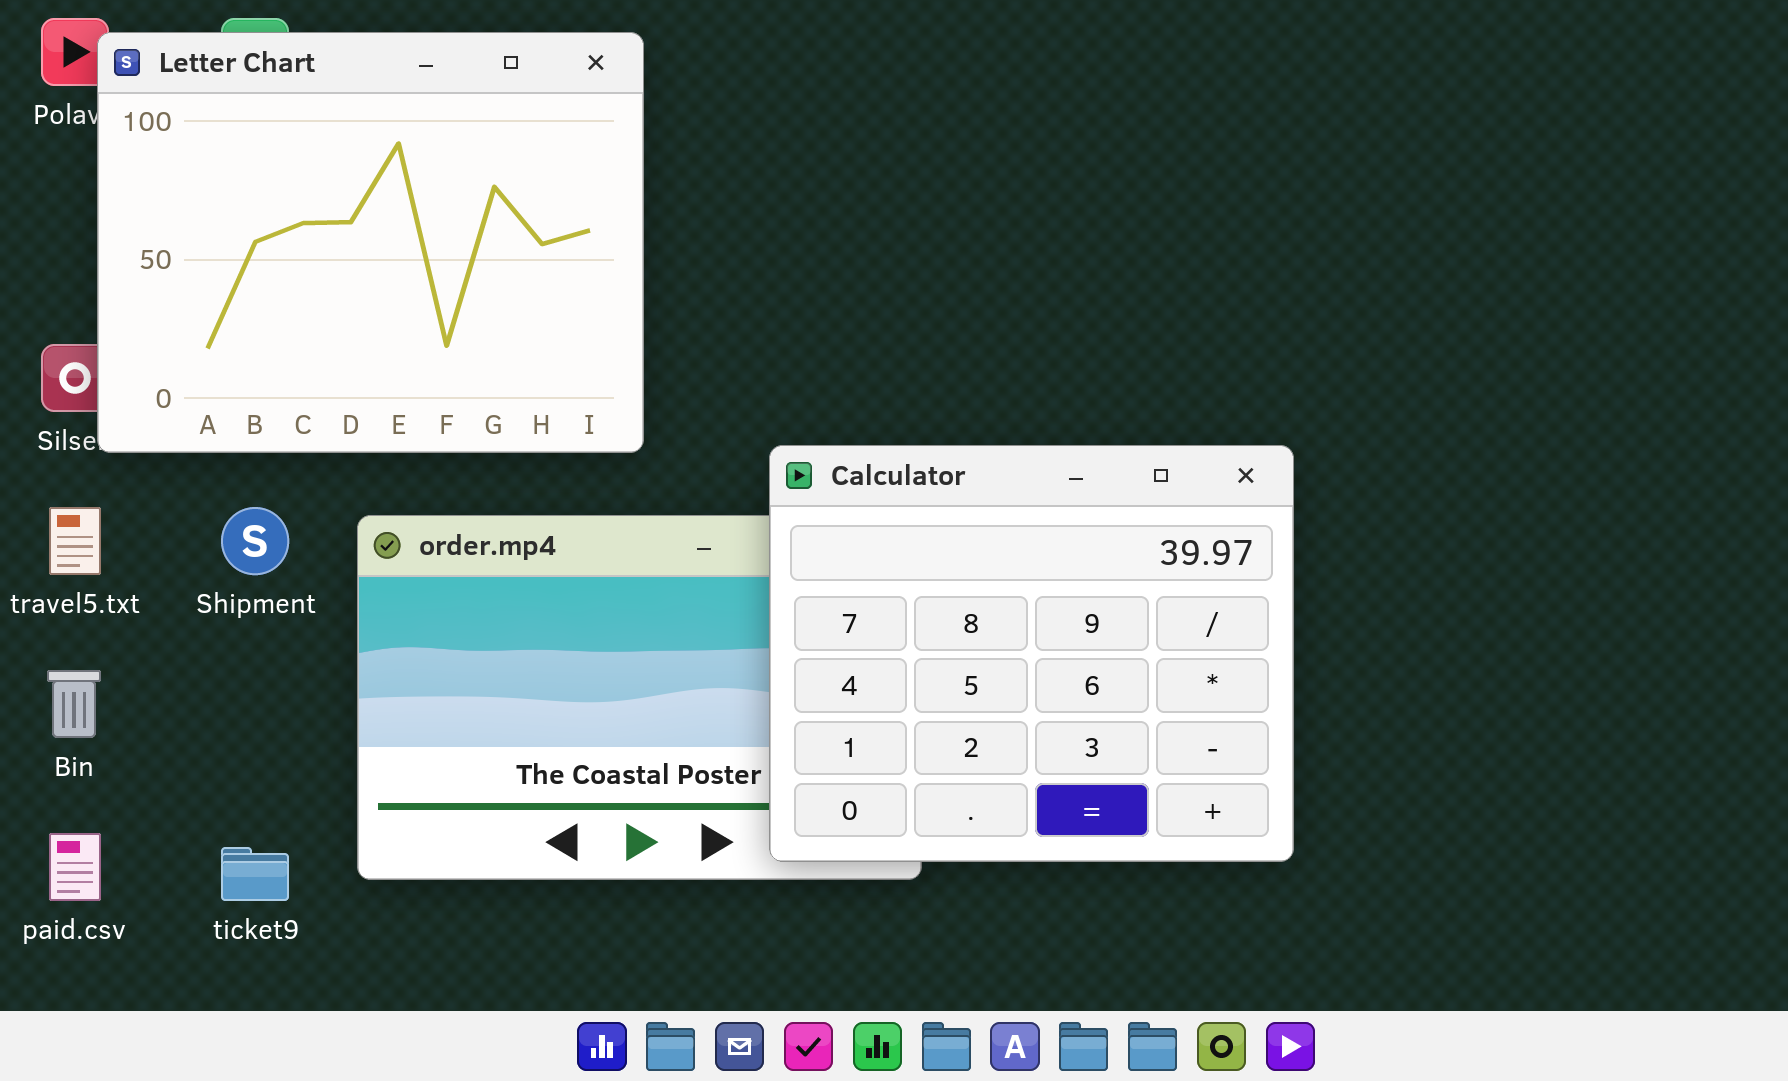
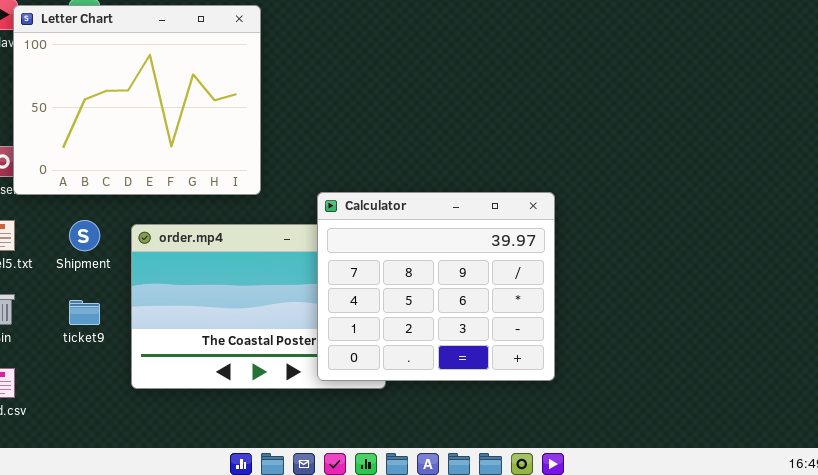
ticket9: [221,847,289,901] -> [69,300,100,325], moved

